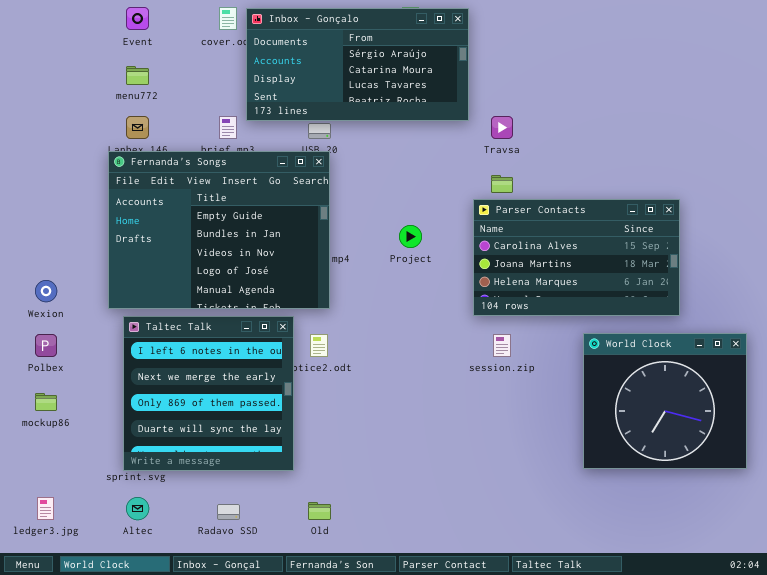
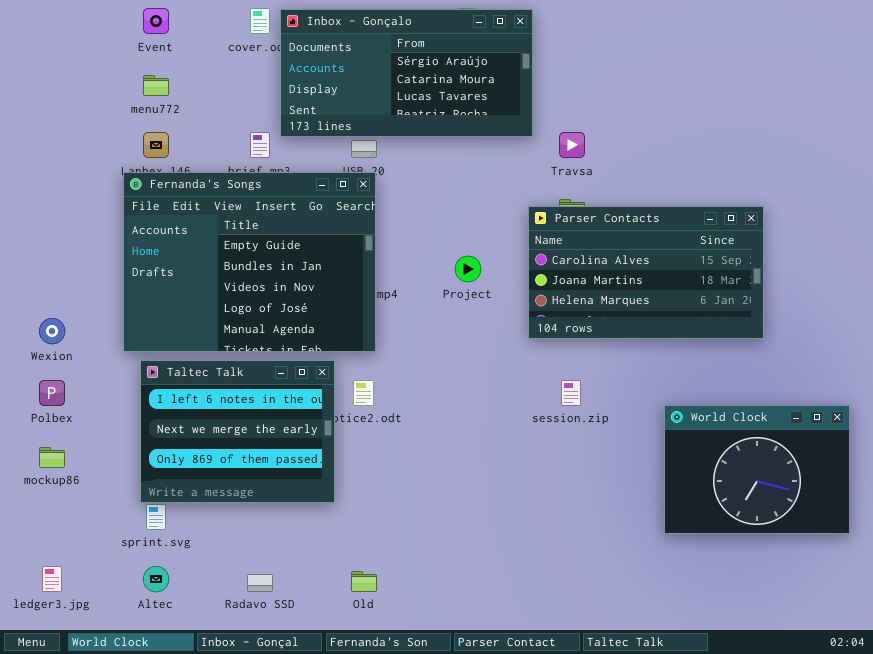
Parser Contacts: [473,199,680,316] -> [528,206,764,339], moved
Taltec Talk: [123,316,294,471] -> [140,360,335,503], resized
World Clock: [583,333,747,469] -> [664,405,850,534], resized

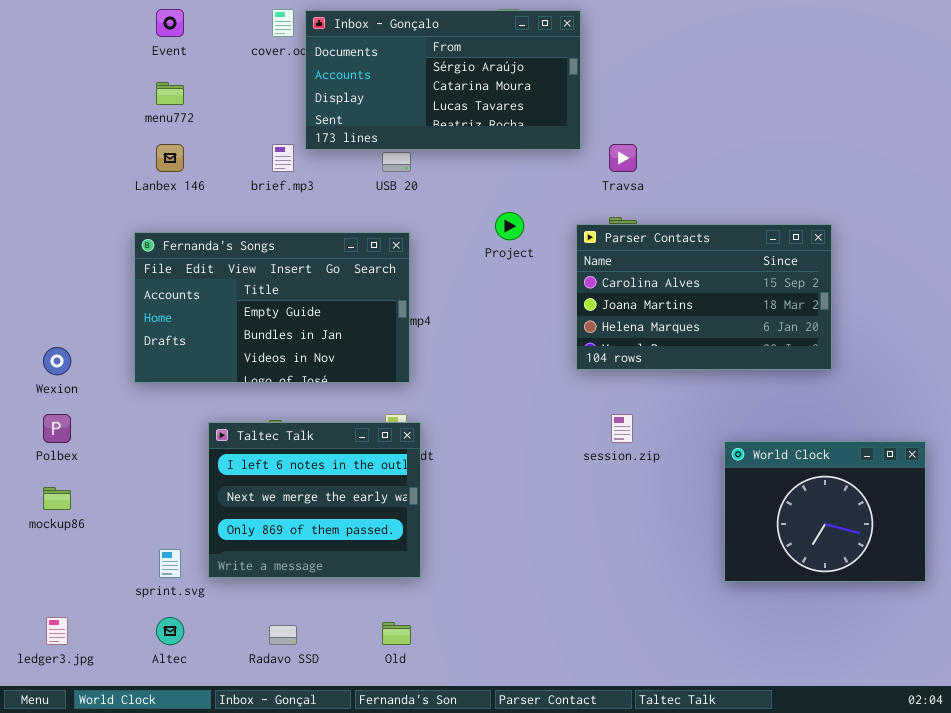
Fernanda's Songs: [123,172,376,352] -> [134,232,410,383], resized
Project: [455,256,481,282] -> [495,212,524,240], moved
Taltec Talk: [140,360,335,503] -> [208,422,421,578], moved

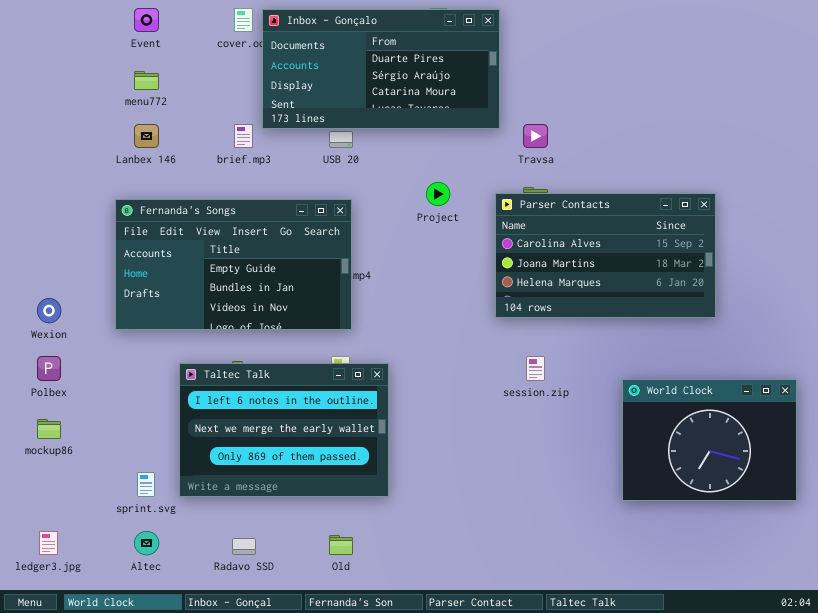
Inbox - Gonçalo: [305,10,581,150] -> [262,9,500,129], scrolled up 1 row
Taltec Talk: [208,422,421,578] -> [179,363,389,497], resized

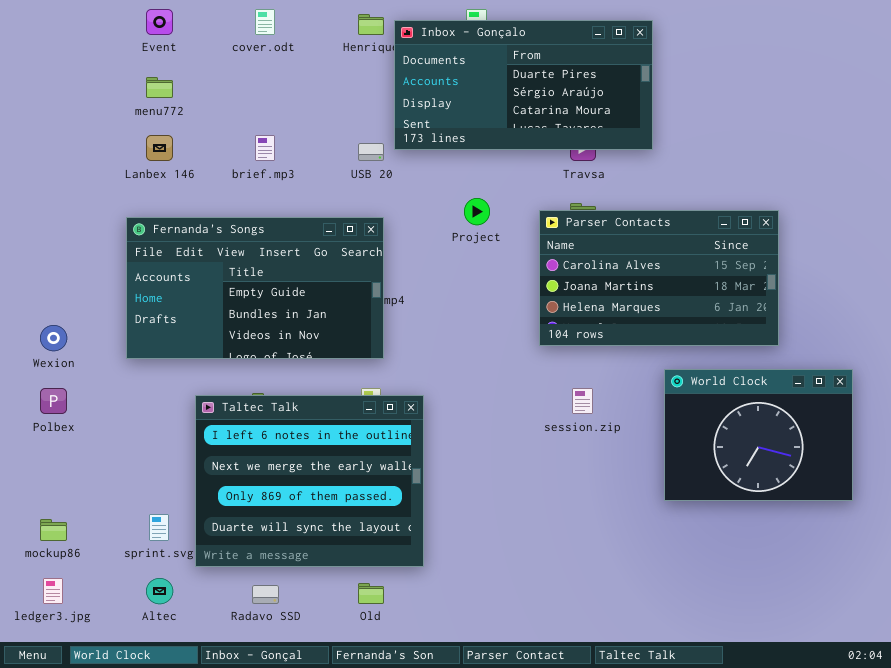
Inbox - Gonçalo: [262,9,500,129] -> [394,20,653,150], moved
Taltec Talk: [179,363,389,497] -> [195,395,424,567], resized
World Clock: [622,379,797,501] -> [664,369,853,501], moved
mockup86: [37,419,61,439] -> [40,519,67,541], moved

